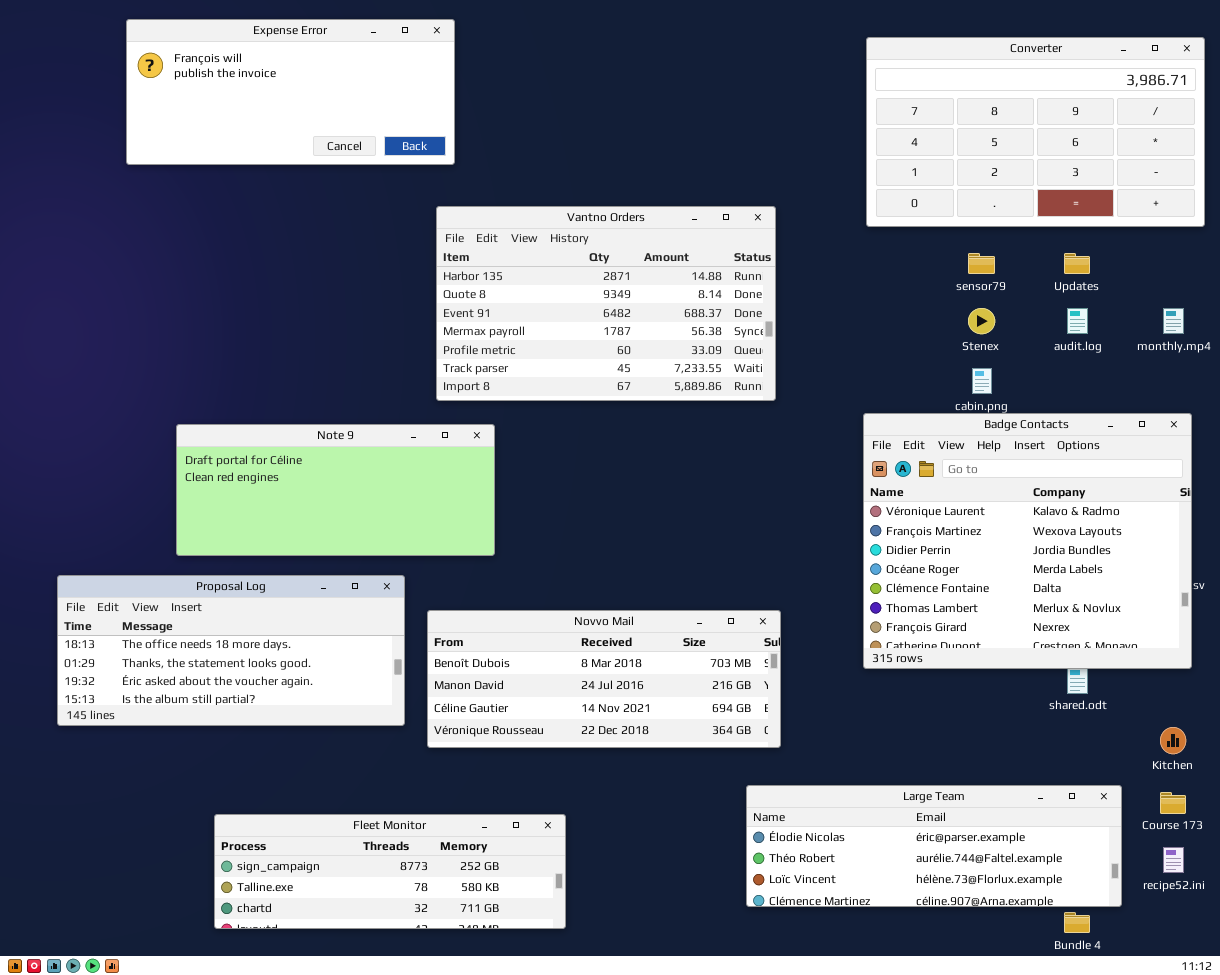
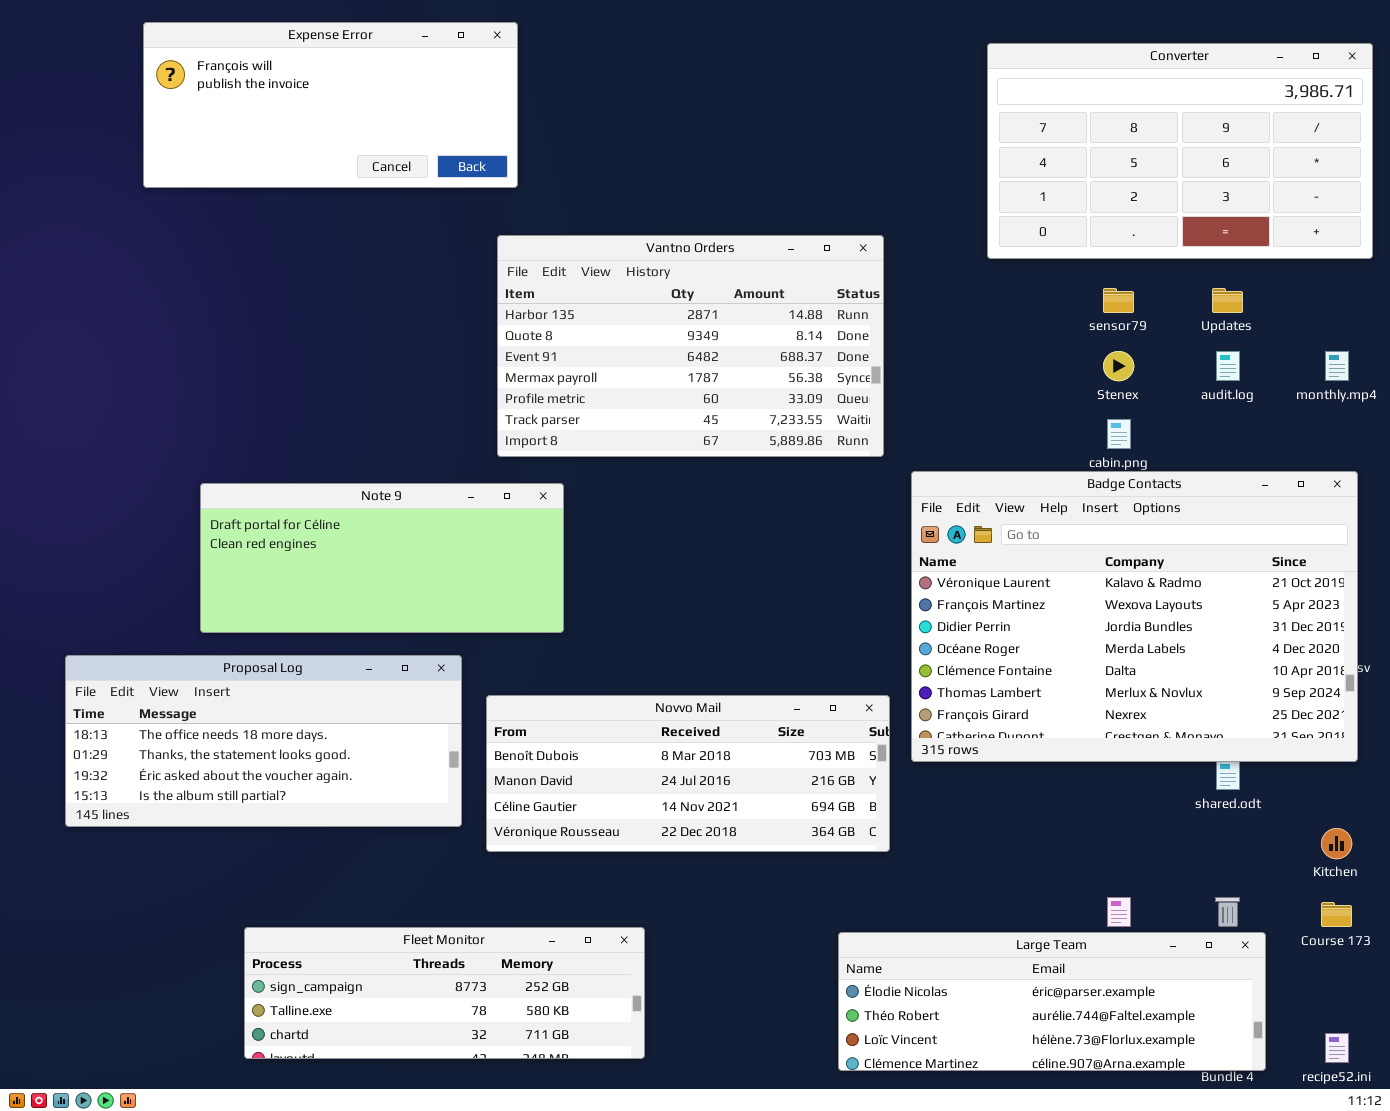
Badge Contacts: [863,413,1192,669] -> [911,471,1358,762], resized
Large Team: [746,785,1122,907] -> [838,932,1266,1071], moved
recipe52.ini: [1163,847,1184,873] -> [1325,1033,1349,1063], moved

